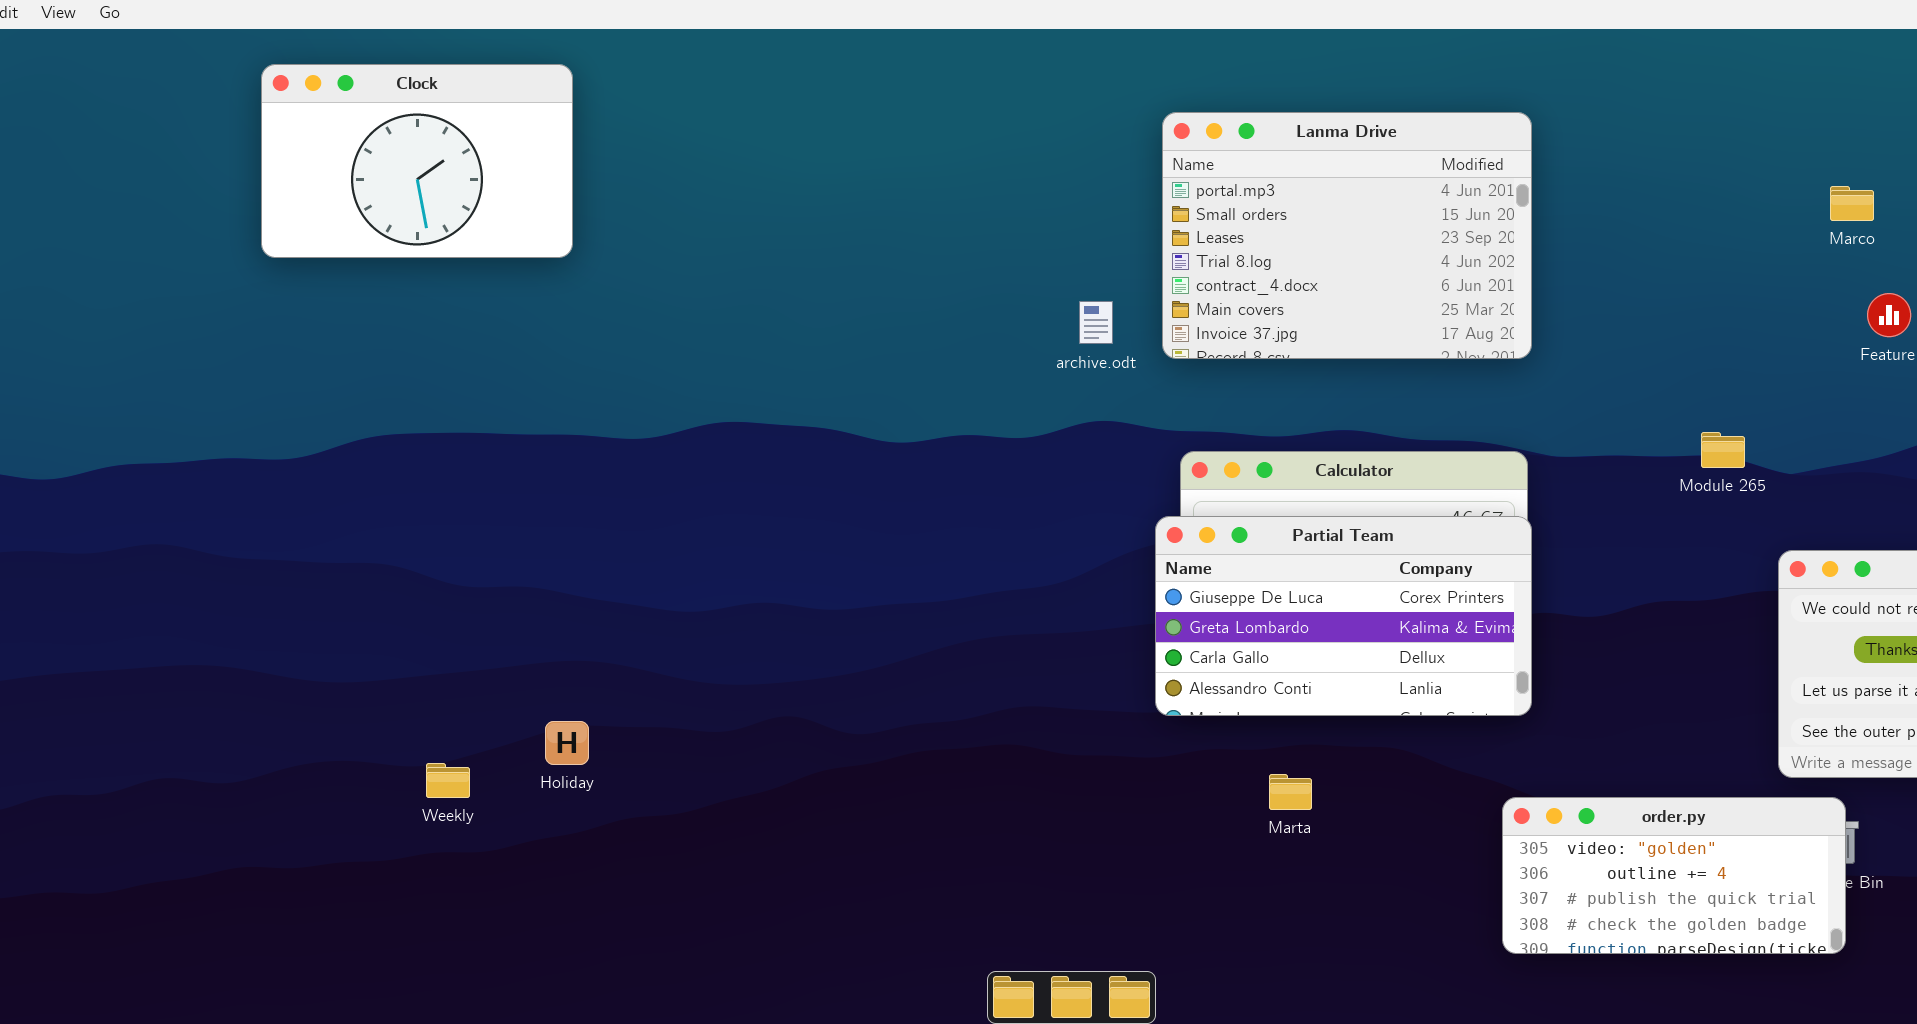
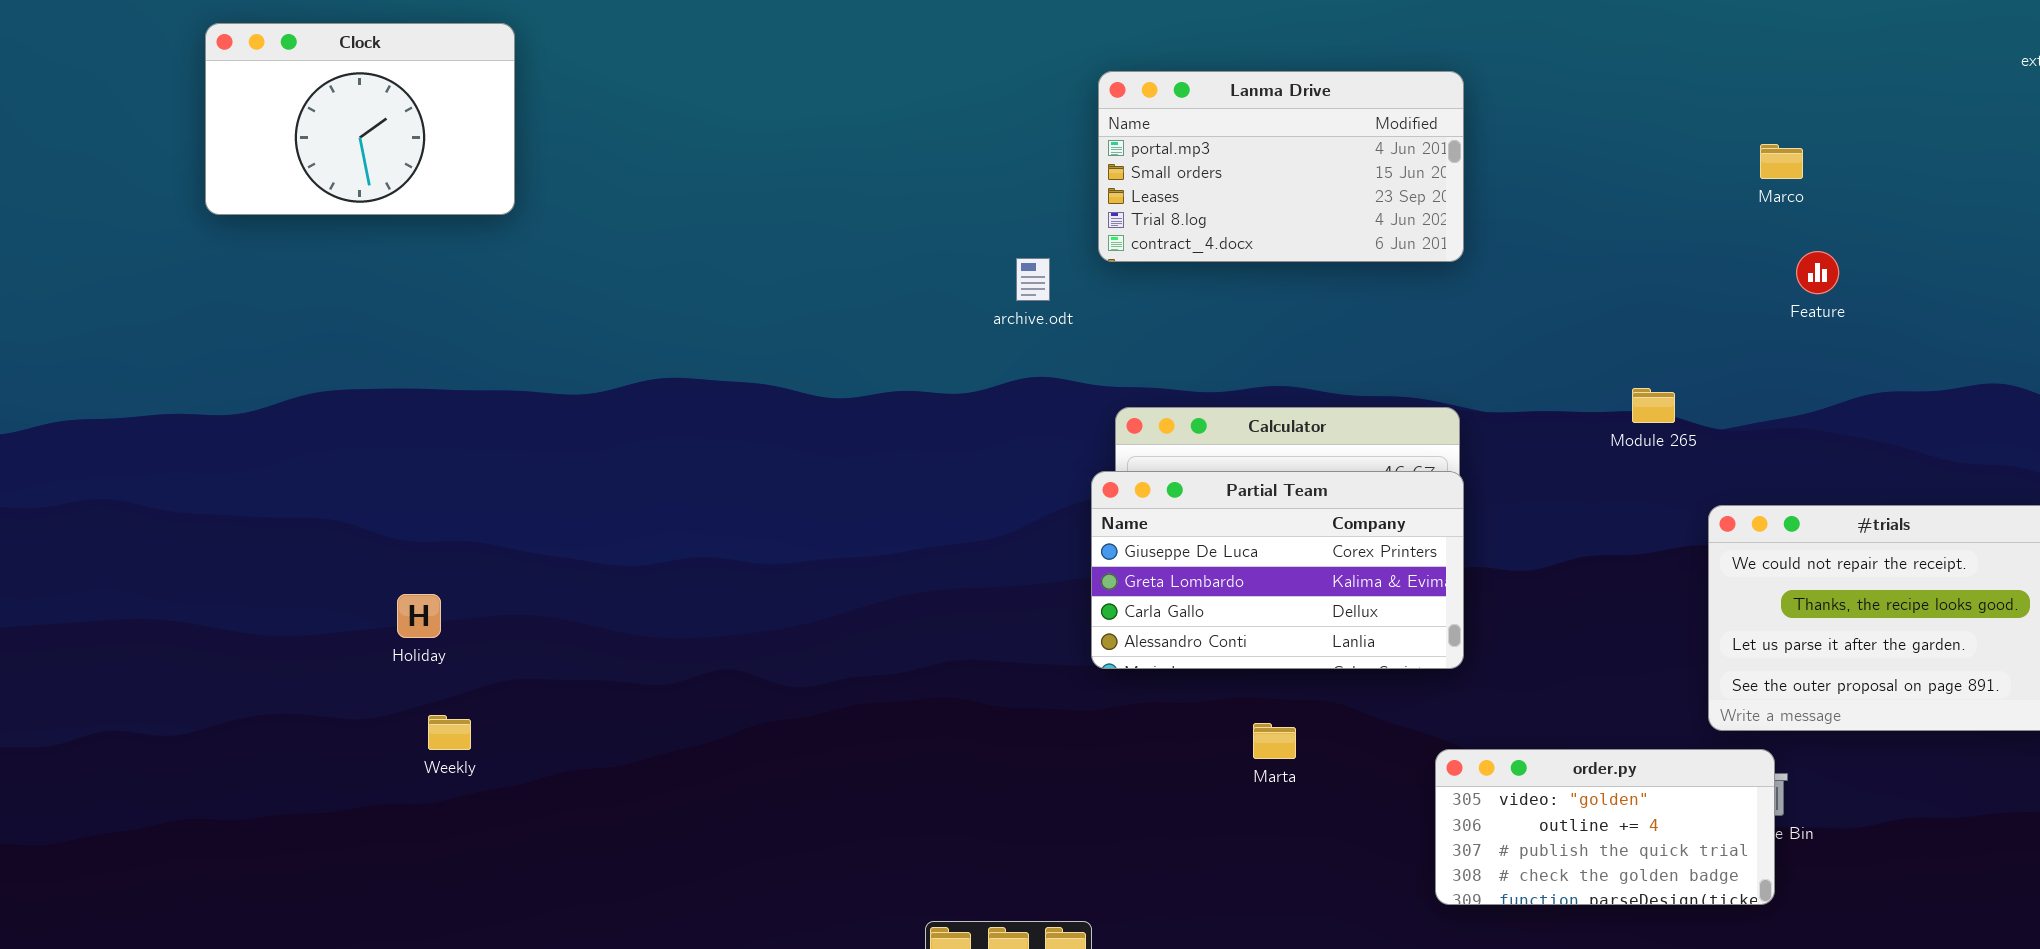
Lanma Drive: [1162,112,1532,359] -> [1098,71,1464,262], resized
Holiday: [545,721,589,765] -> [397,594,441,638], moved
Weekly: [426,763,470,798] -> [428,715,471,750], moved
Marta: [1269,774,1312,810] -> [1253,723,1296,759], moved

